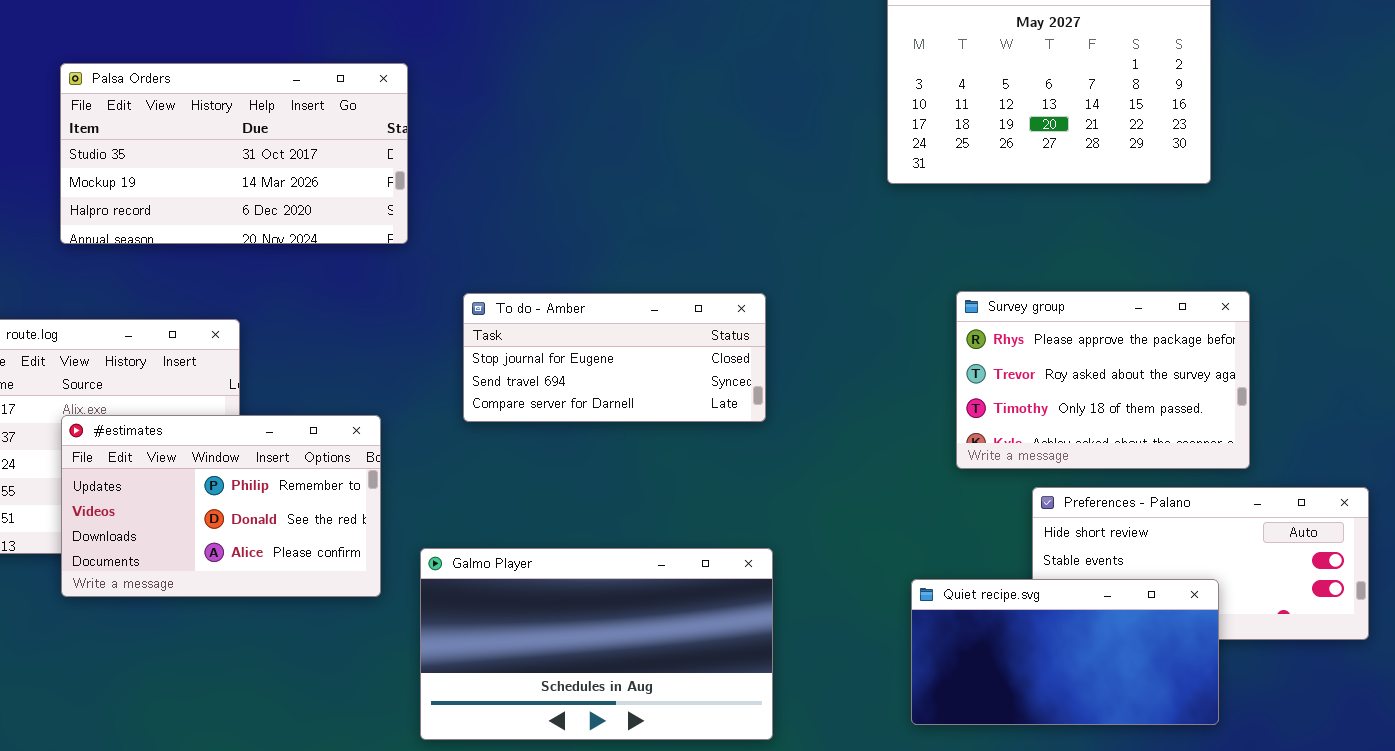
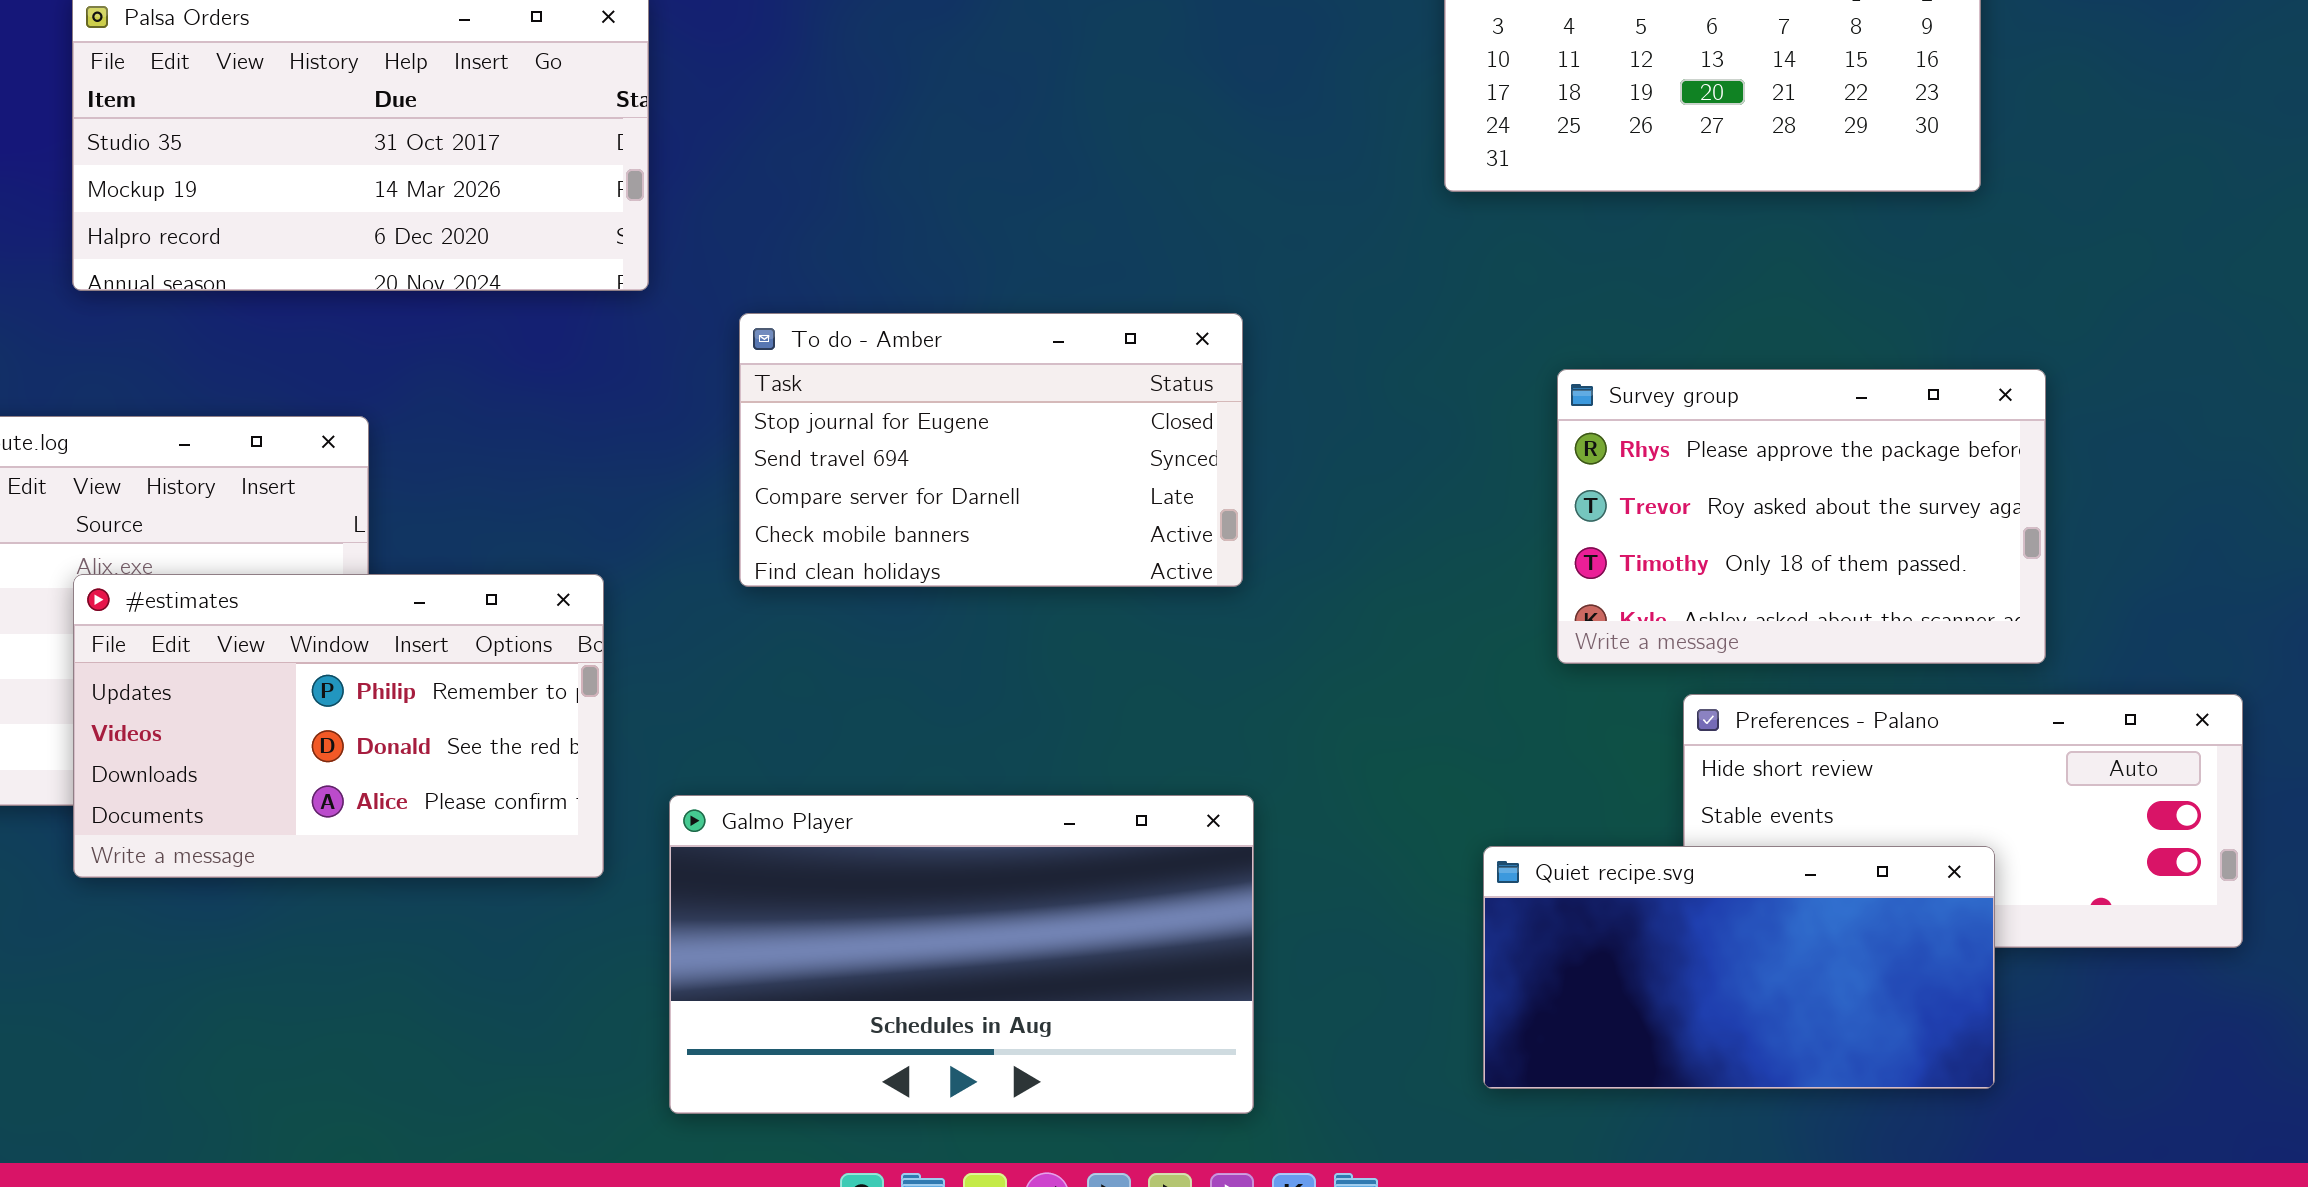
To do - Amber: [463,293,766,422] -> [739,313,1243,587], resized

